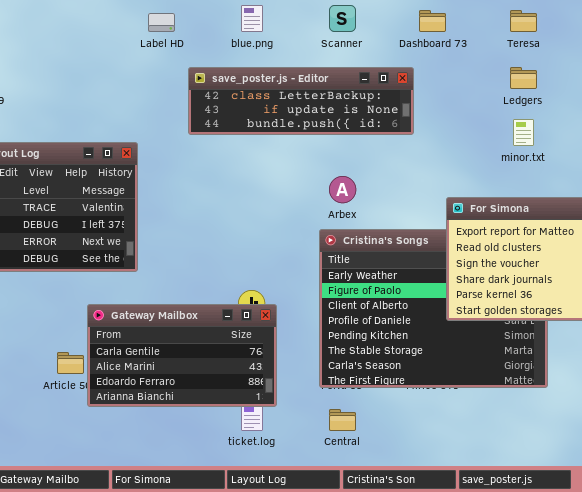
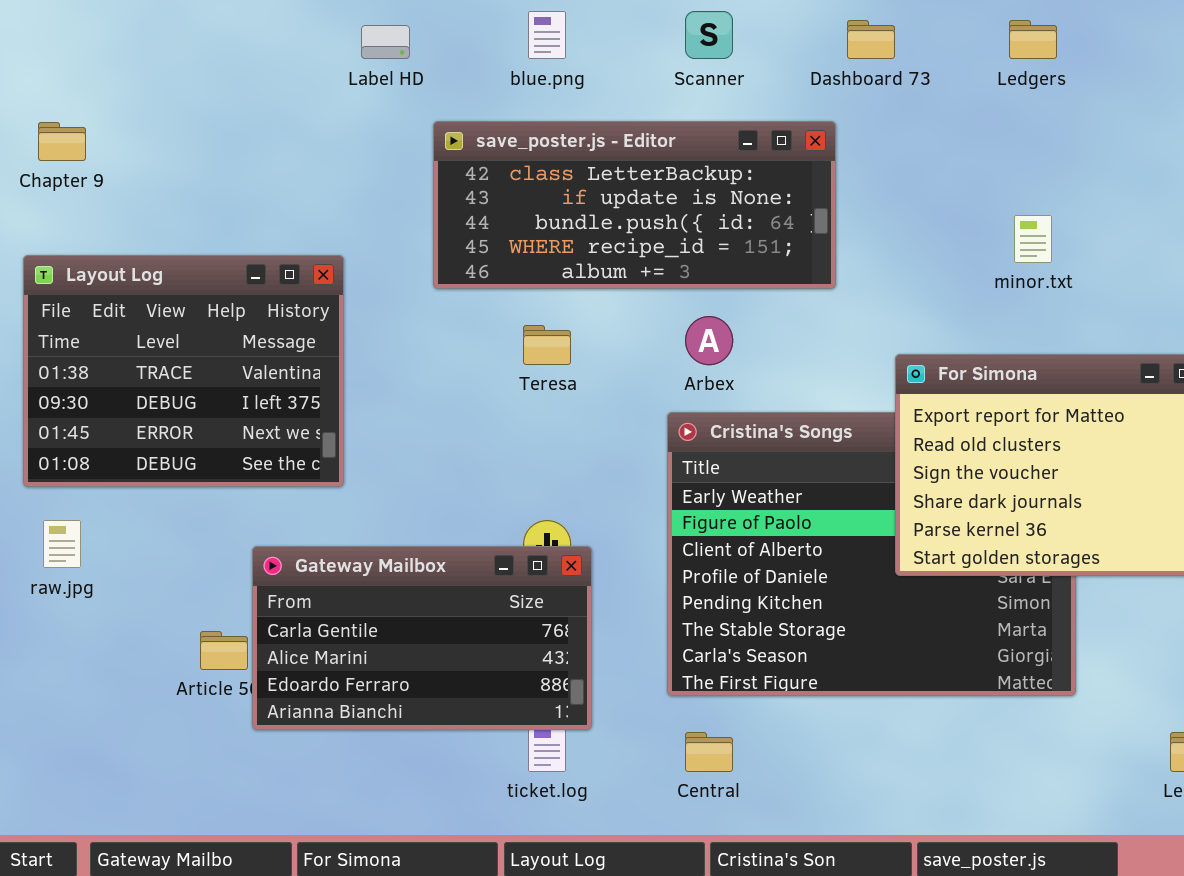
Teresa: [510,10,537,32] -> [523,325,571,365], moved
save_poster.js - Editor: [188,67,414,135] -> [433,121,836,289], resized
Ledgers: [510,67,537,89] -> [1009,20,1057,59], moved

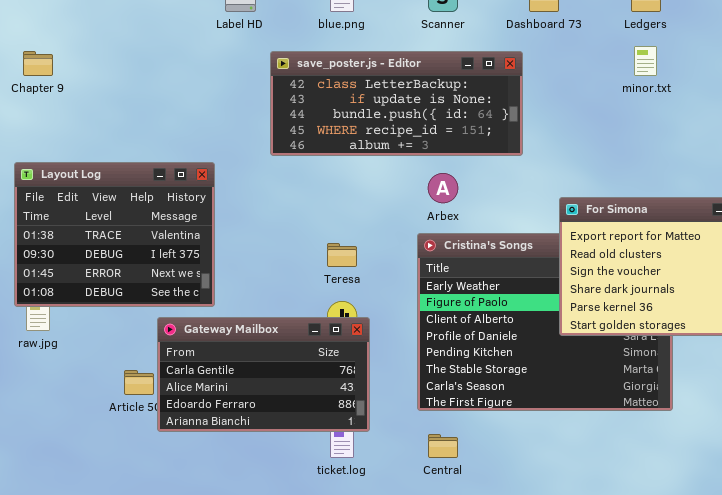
minor.txt: [1014,215,1052,263] -> [634,46,657,76], moved
Layout Log: [23,255,344,487] -> [14,162,215,307], moved
Teresa: [523,325,571,365] -> [327,243,357,267], moved

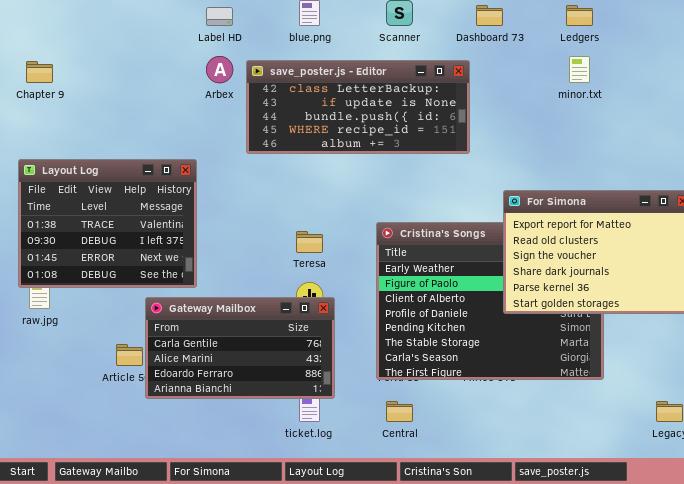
Arbex: [428,173,458,203] -> [206,56,233,83], moved

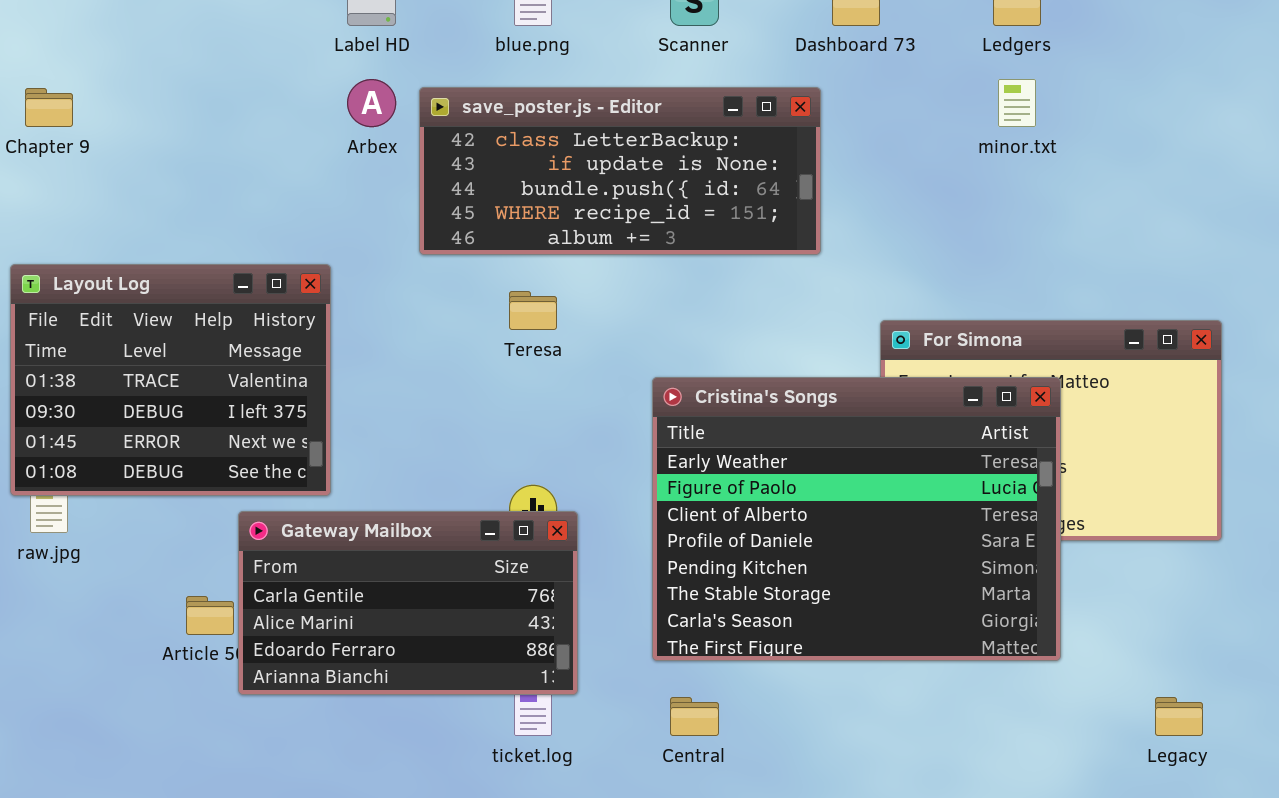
Cristina's Songs: [376,222,604,380] -> [652,377,1061,661], raised
Teresa: [296,231,323,253] -> [509,291,557,330], moved

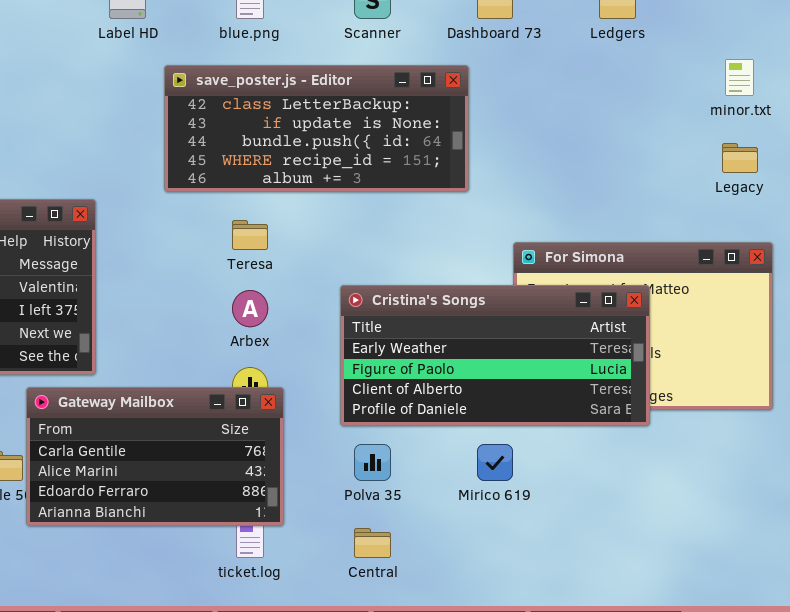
Arbex: [347,79,396,127] -> [232,290,268,327], moved
minor.txt: [998,79,1036,127] -> [725,59,754,96], moved
Cristina's Songs: [652,377,1061,661] -> [340,285,650,426], resized
Legacy: [1155,697,1203,736] -> [722,143,758,173], moved

